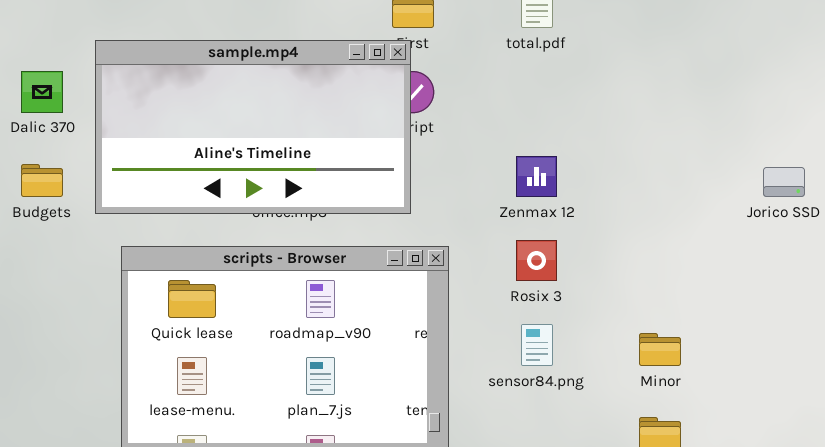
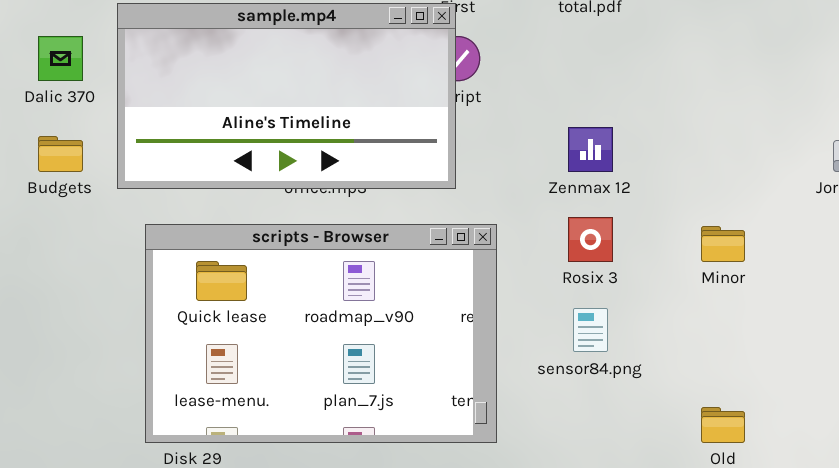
Minor: [639,333,681,366] -> [701,226,745,262], moved

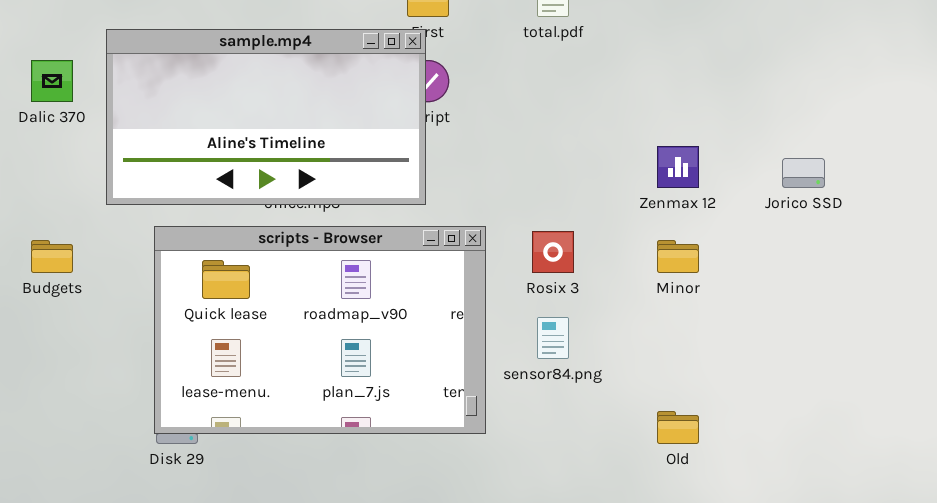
Zenmax 12: [568,127,613,172] -> [657,146,699,188], moved
Budgets: [38,136,83,172] -> [31,240,73,273], moved
scripts - Browser: [145,224,497,443] -> [154,226,486,434], moved

